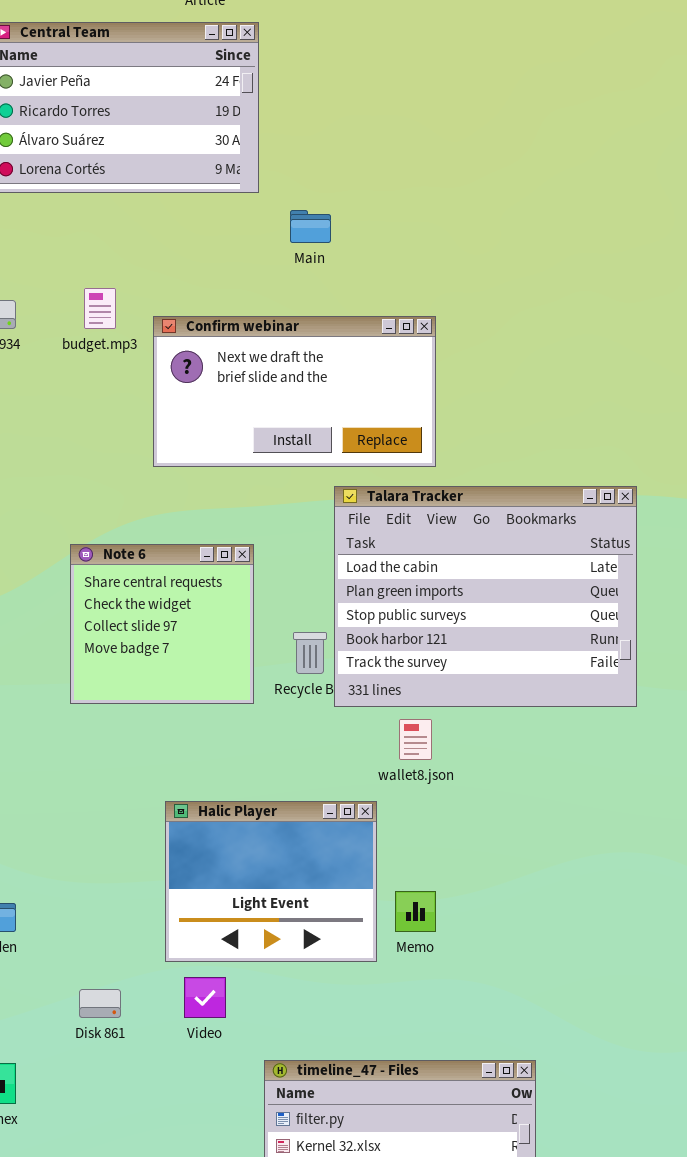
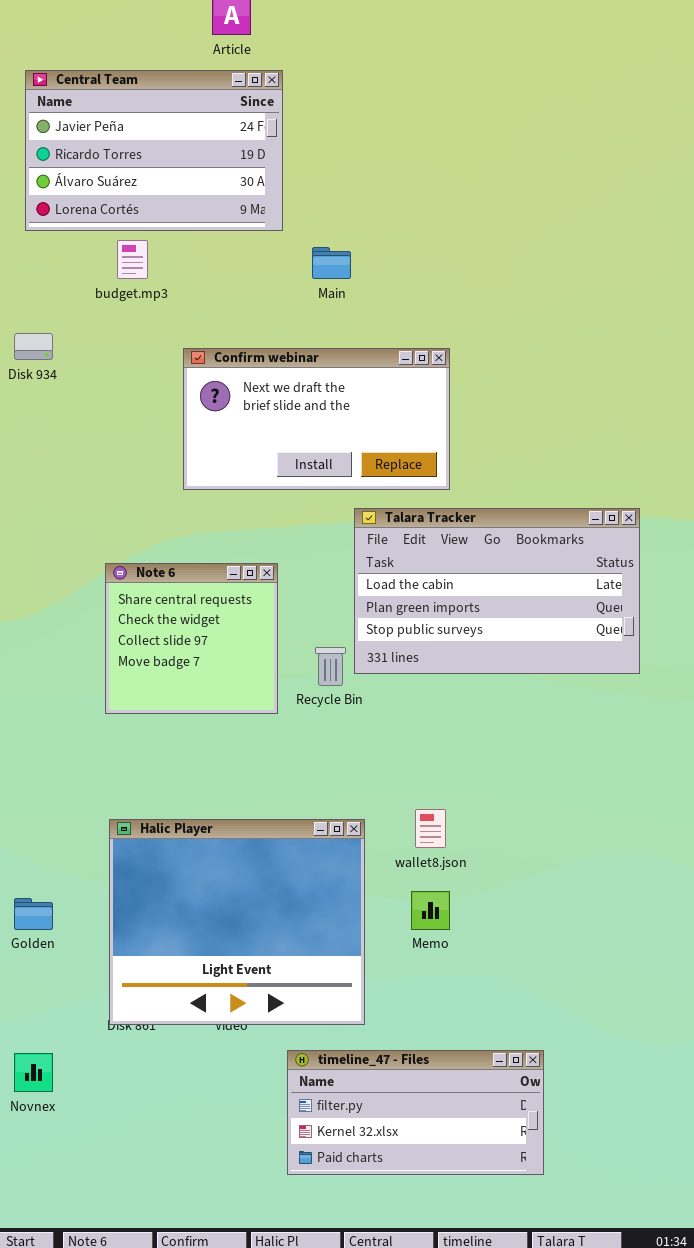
budget.mp3: [84,288,116,329] -> [117,240,148,279], moved
Talara Tracker: [334,486,637,707] -> [354,508,640,674], resized
wallet8.json: [399,719,432,760] -> [415,809,446,848], moved
Halic Player: [165,801,377,962] -> [109,819,365,1025], moved, resized

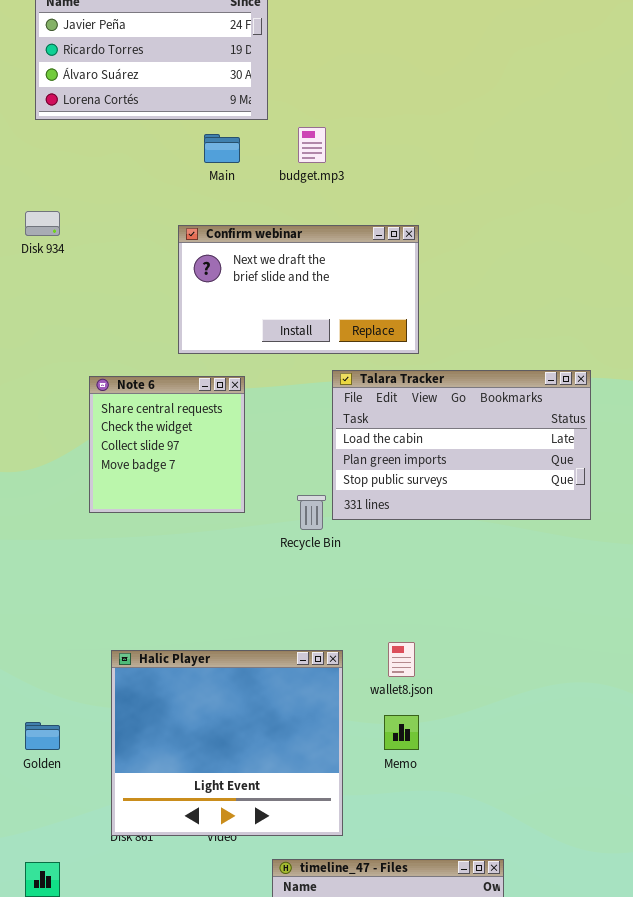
budget.mp3: [117,240,148,279] -> [298,127,326,163], moved
Main: [312,247,351,279] -> [204,134,240,163], moved
Note 6: [105,563,278,714] -> [89,376,245,513], moved

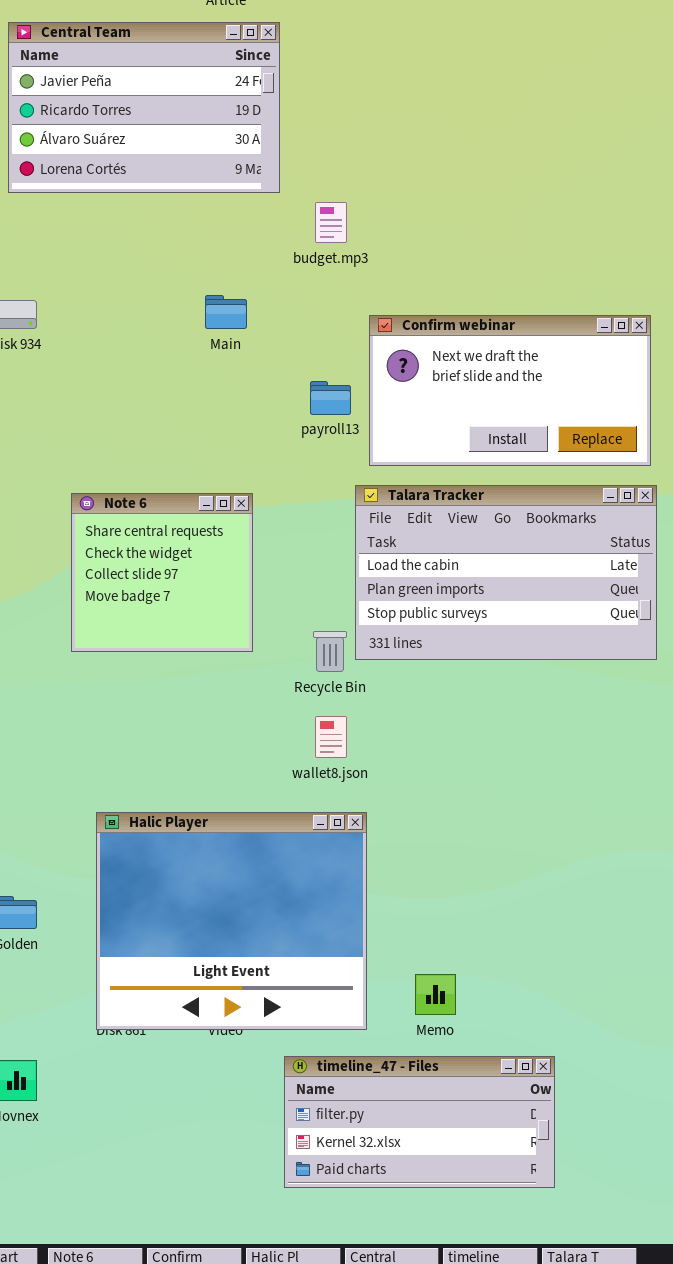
Main: [204,134,240,163] -> [205,295,247,329], moved
Confirm webinar: [178,225,419,354] -> [369,315,651,466], moved
wallet8.json: [388,642,415,677] -> [315,716,347,758], moved
Memo: [384,715,419,750] -> [415,974,456,1015], moved

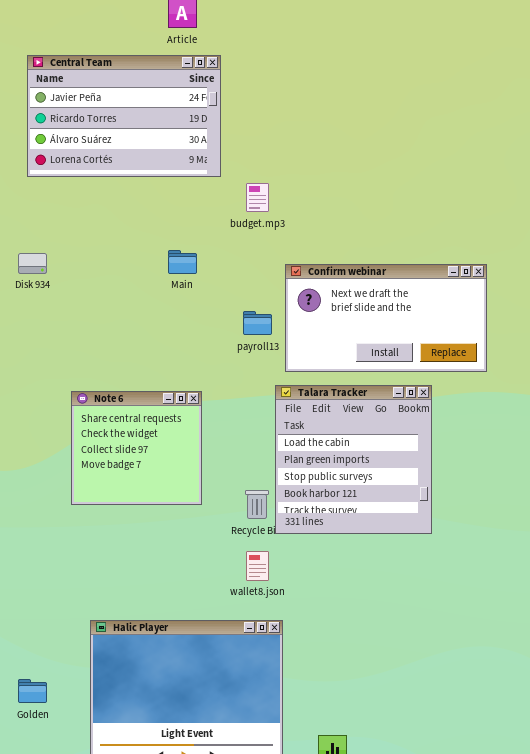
Talara Tracker: [355,485,657,660] -> [275,385,432,534], resized

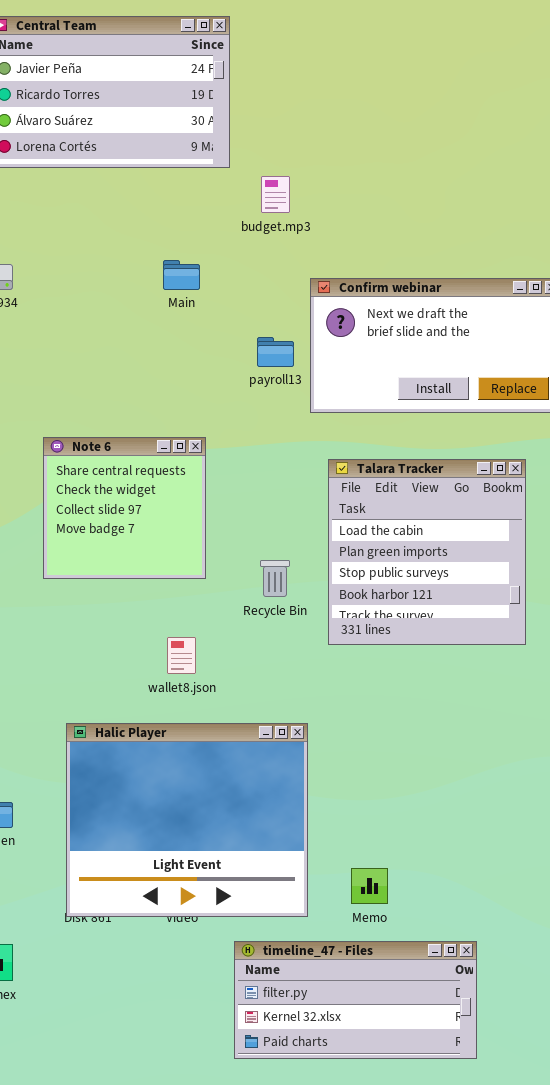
Talara Tracker: [275,385,432,534] -> [328,459,526,645], moved
wallet8.json: [246,551,269,581] -> [167,637,196,674], moved

